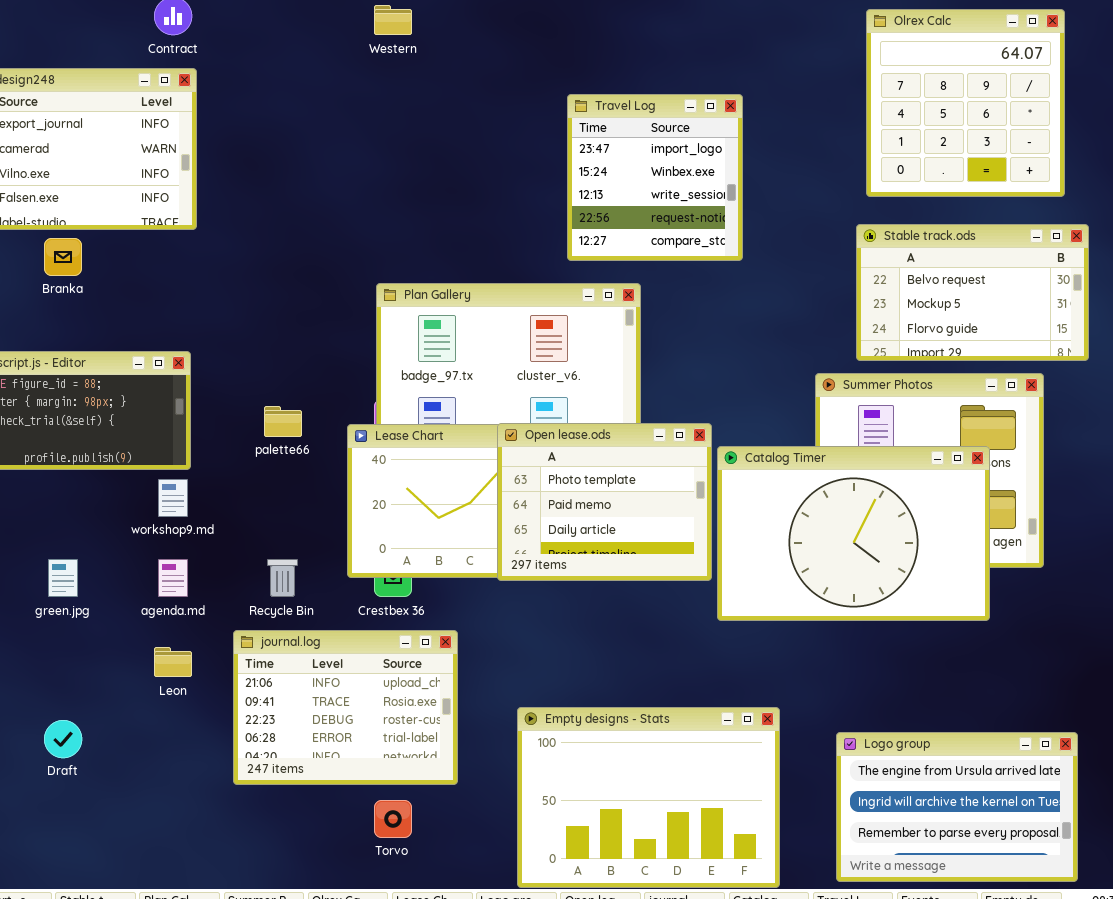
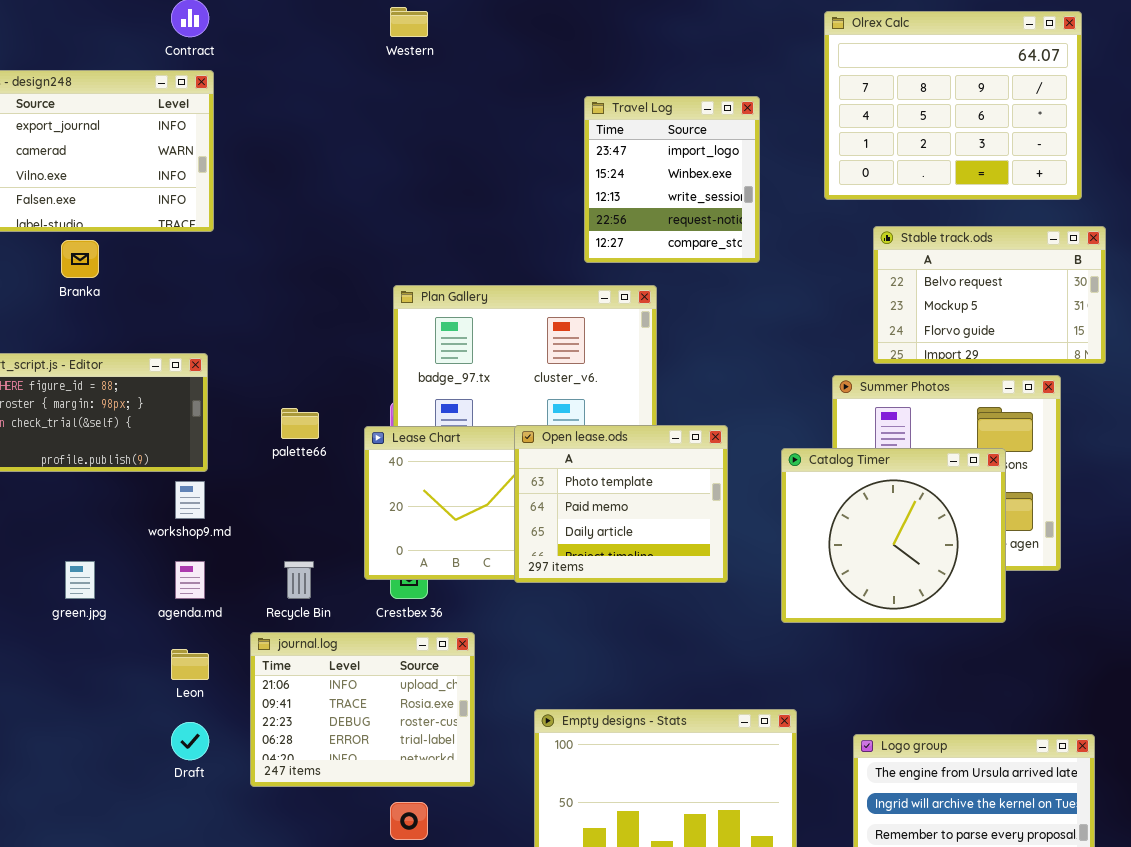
Olrex Calc: [866,9,1065,197] -> [824,11,1082,200], resized
Catalog Timer: [717,446,990,621] -> [781,448,1006,623], resized
Draft: [44,720,82,758] -> [171,722,209,760], moved

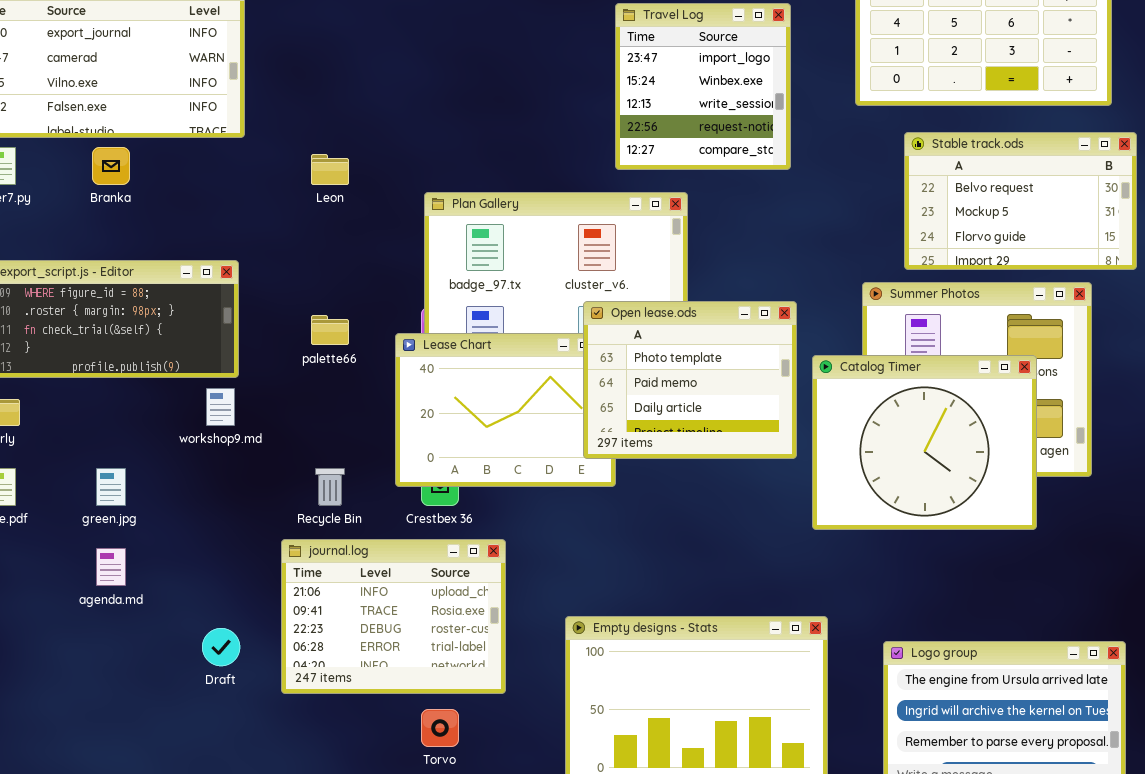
Open lease.ods: [514,425,728,583] -> [583,301,797,459], moved
agenda.md: [175,561,205,599] -> [96,548,126,586], moved
Leon: [171,649,209,680] -> [311,154,349,185], moved

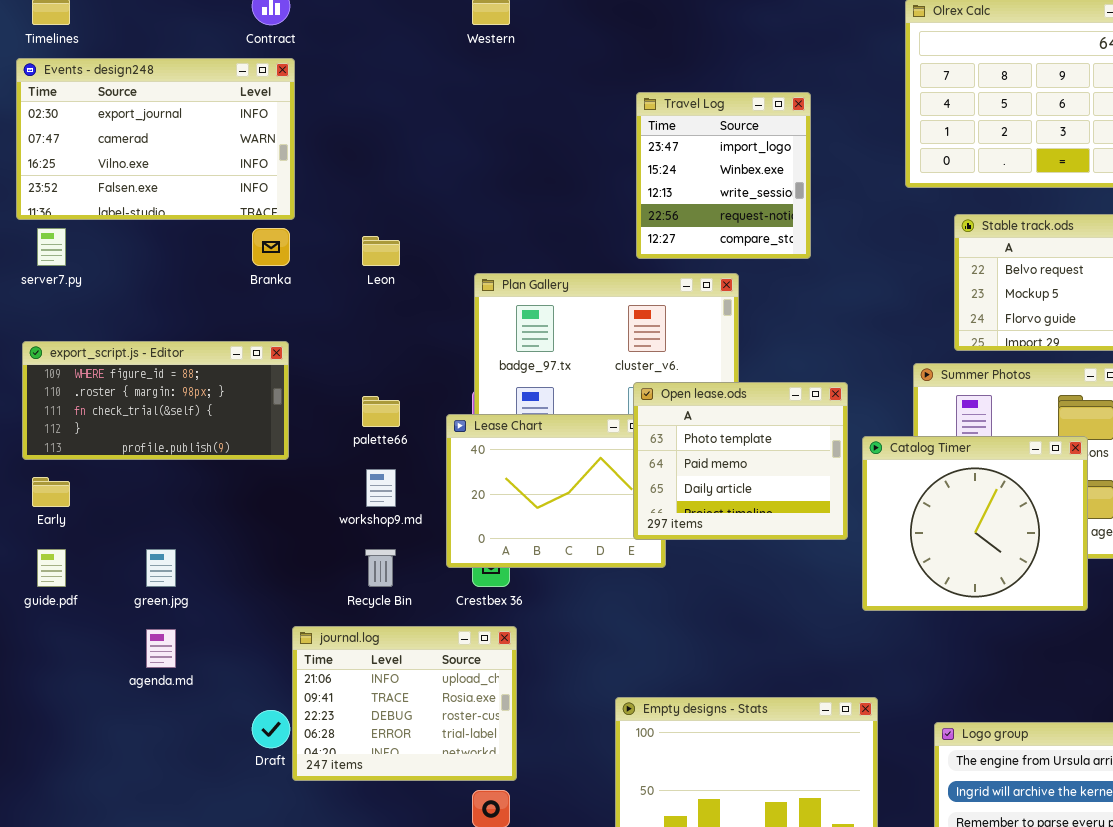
Travel Log: [615,3,791,170] -> [636,92,811,259], moved
Branka: [92,147,130,185] -> [252,228,290,266], moved
workshop9.md: [206,388,235,426] -> [366,469,396,507], moved
journal.log: [281,539,506,694] -> [292,626,517,781], moved

